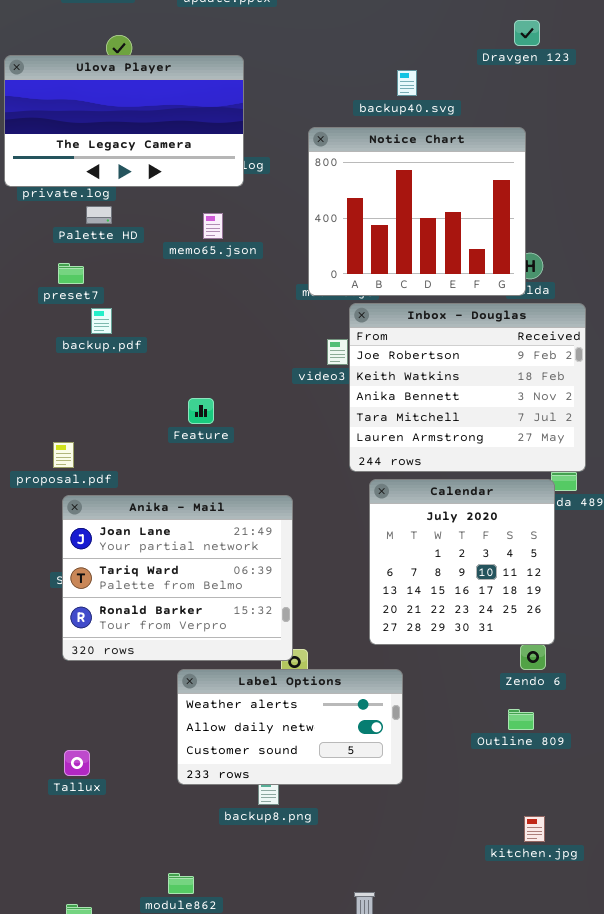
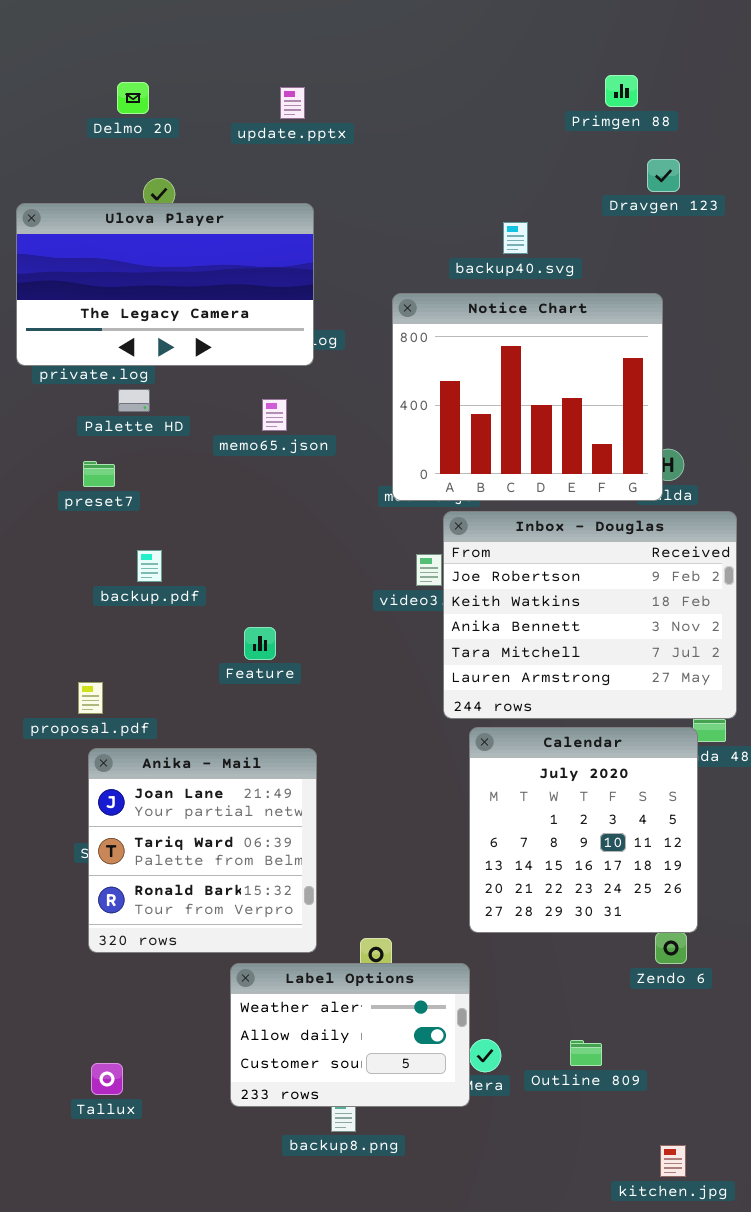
backup.pdf: [91,308,112,334] -> [137,550,162,582], moved
Anika - Mail: [62,495,293,661] -> [88,748,317,953], resized
Label Options: [177,669,403,785] -> [230,963,470,1107], resized
Outline 809: [508,709,534,730] -> [570,1040,602,1066], moved

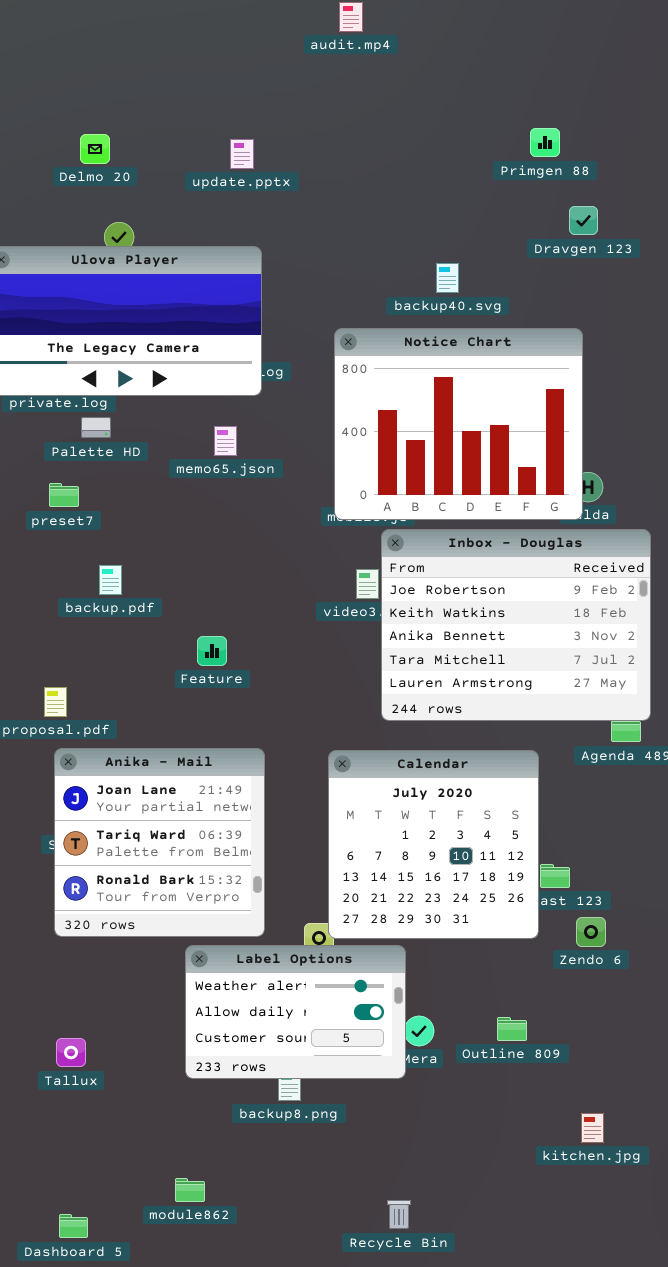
Calendar: [469,727,698,933] -> [328,750,539,939], moved

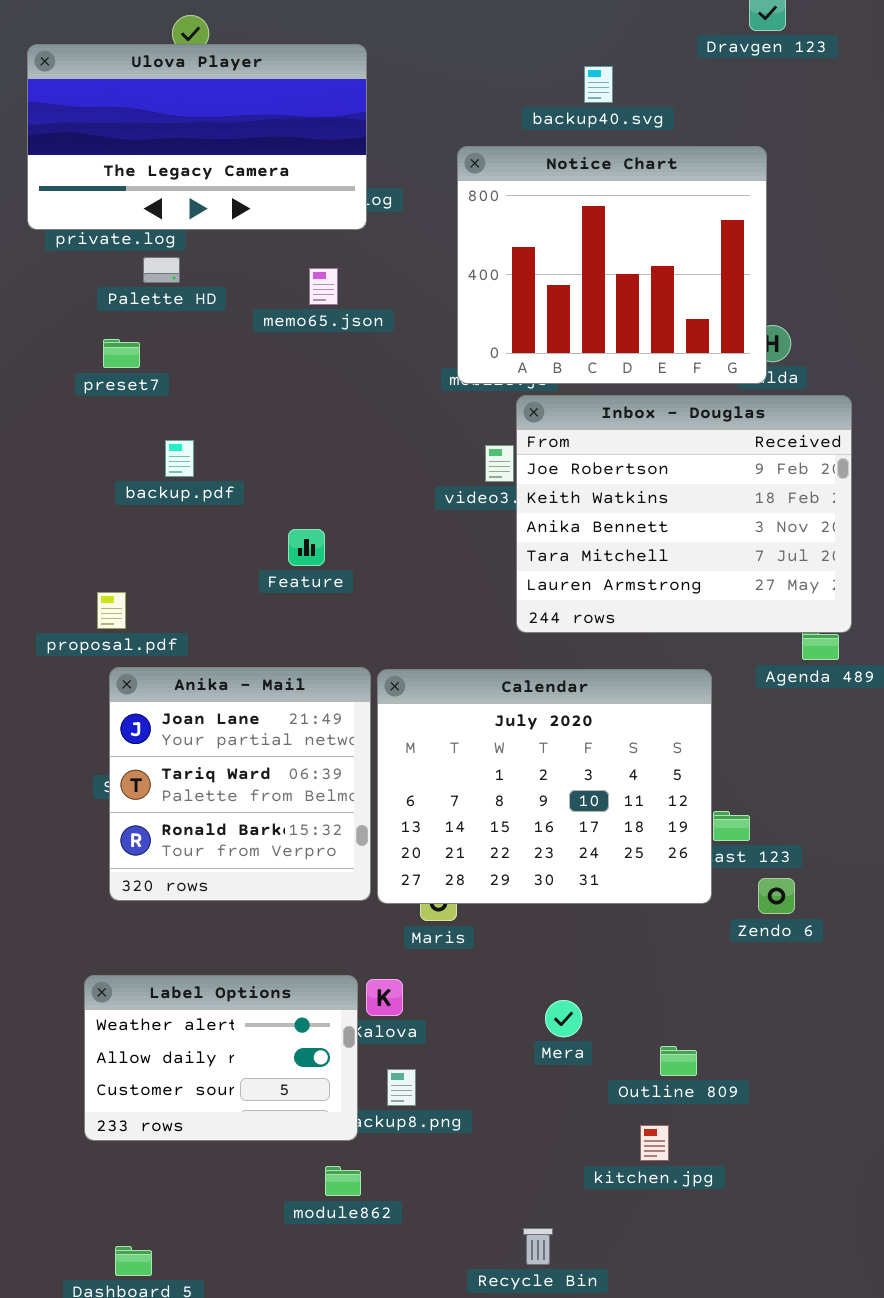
Calendar: [328,750,539,939] -> [377,669,712,904], resized
Label Options: [185,945,406,1079] -> [84,975,358,1141], moved
Outline 809: [497,1017,527,1041] -> [660,1046,697,1076], moved
kitchen.jpg: [581,1113,604,1143] -> [640,1125,669,1161], moved
module862: [175,1178,205,1202] -> [325,1166,361,1196], moved

